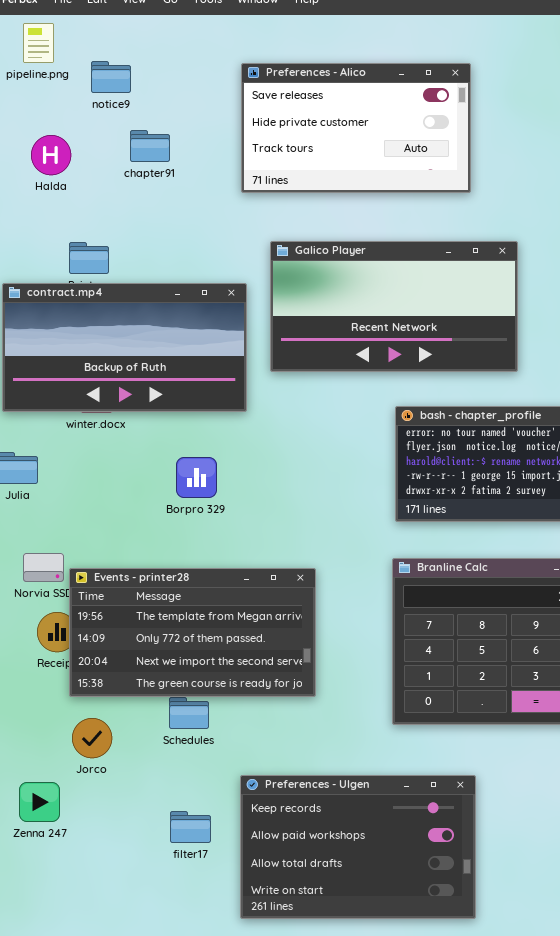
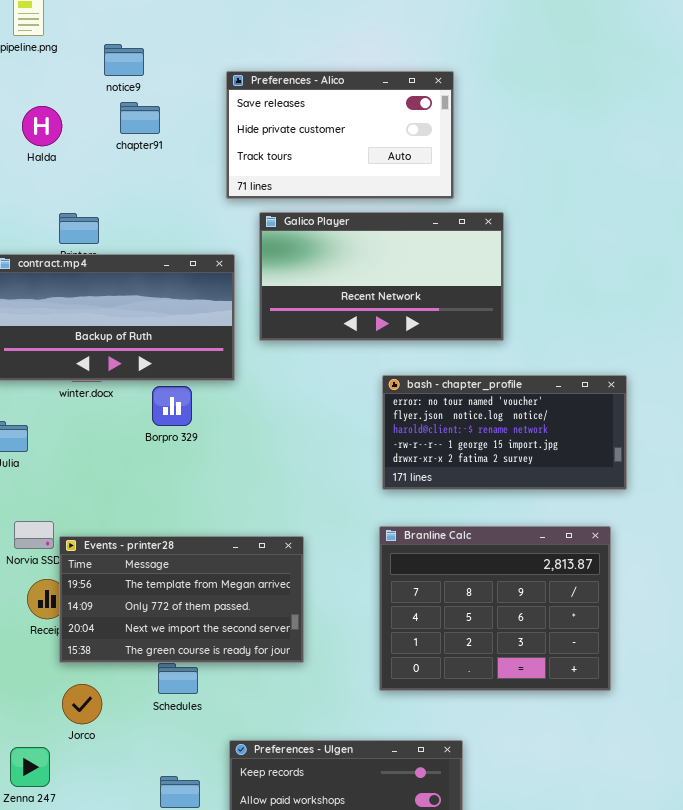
notice9: [91,61,131,93] -> [104,44,144,76], moved
Preferences - Alico: [241,63,471,193] -> [226,71,454,199], moved
Borpro 329: [176,457,217,498] -> [152,386,192,426], moved

